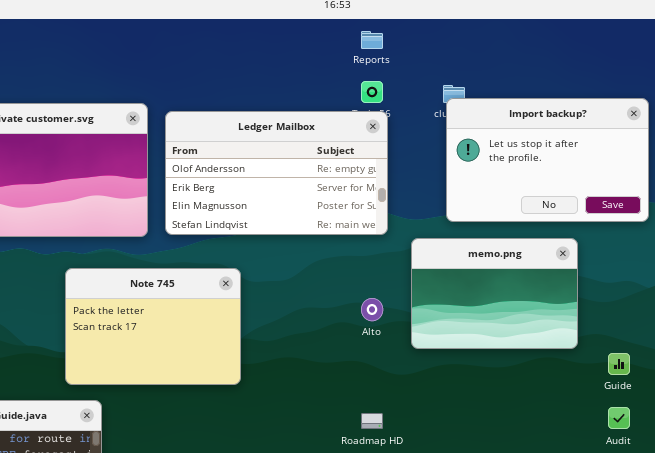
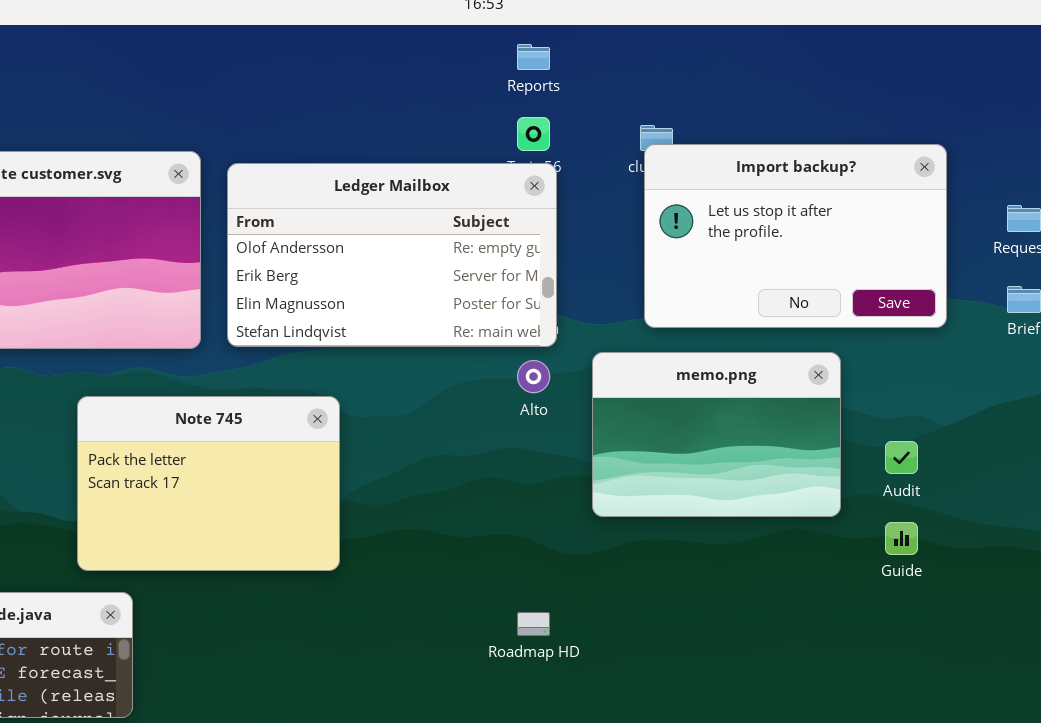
Alto: [361,298,383,321] -> [517,360,550,393], moved
Audit: [608,407,630,429] -> [885,441,918,474], moved

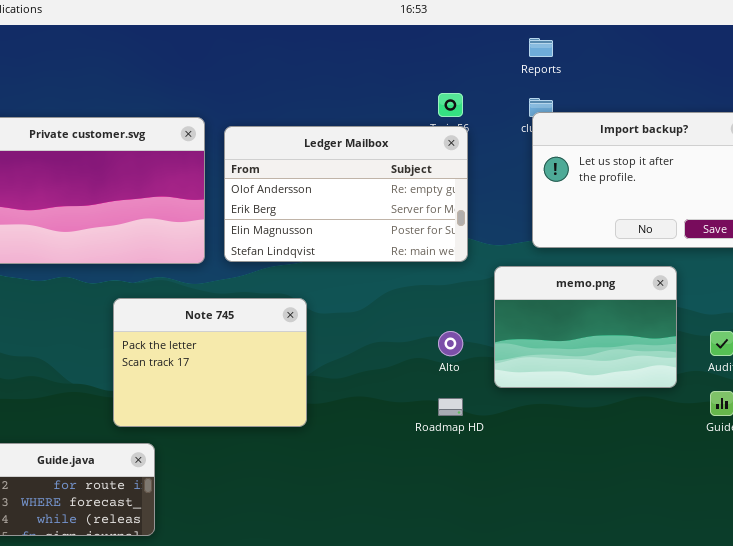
Reports: [517,44,550,70] -> [529,38,553,57], moved
Alto: [517,360,550,393] -> [438,331,463,356], moved
Roadmap HD: [517,612,550,636] -> [438,398,463,416], moved

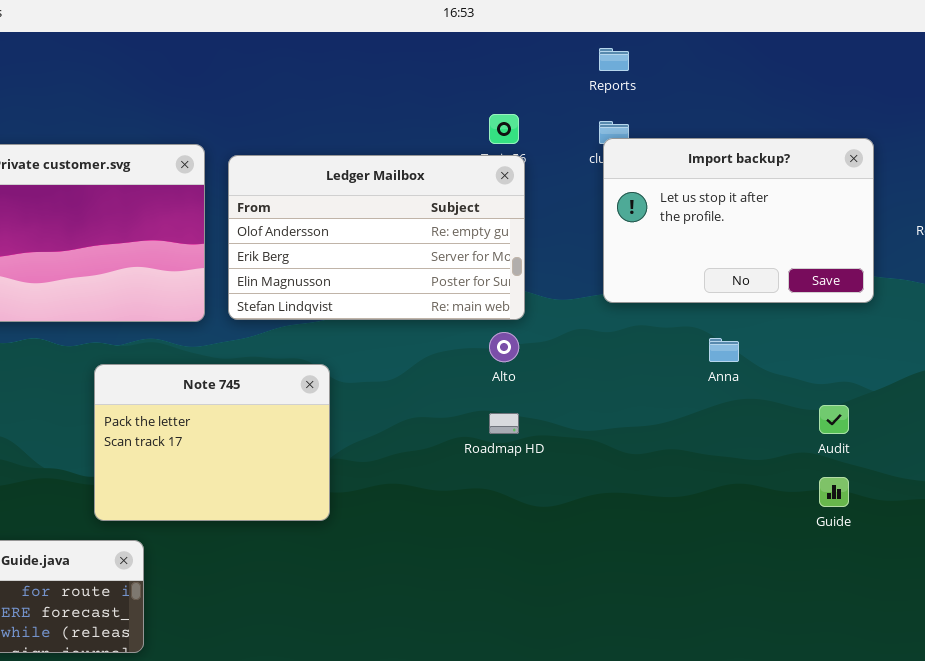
memo.png: [494,266,677,388] -> none, closed
Alto: [438,331,463,356] -> [489,332,519,362], moved
Roadmap HD: [438,398,463,416] -> [489,413,519,434], moved

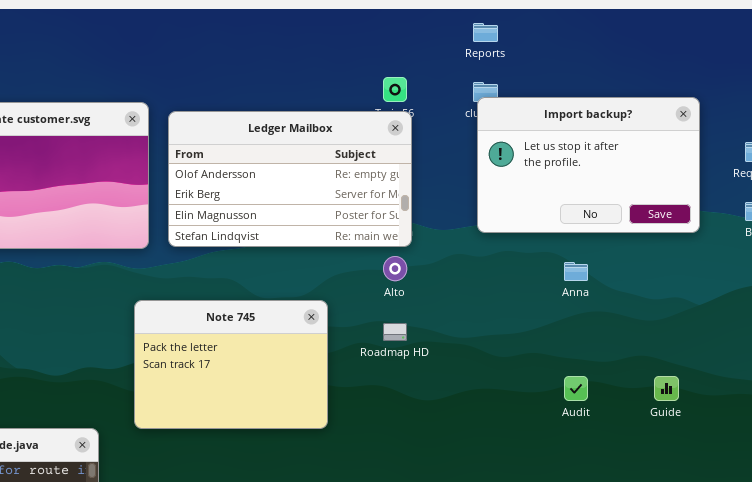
Note 745: [94,364,330,521] -> [134,300,328,429], moved
Audit: [819,405,849,434] -> [564,376,588,401], moved

